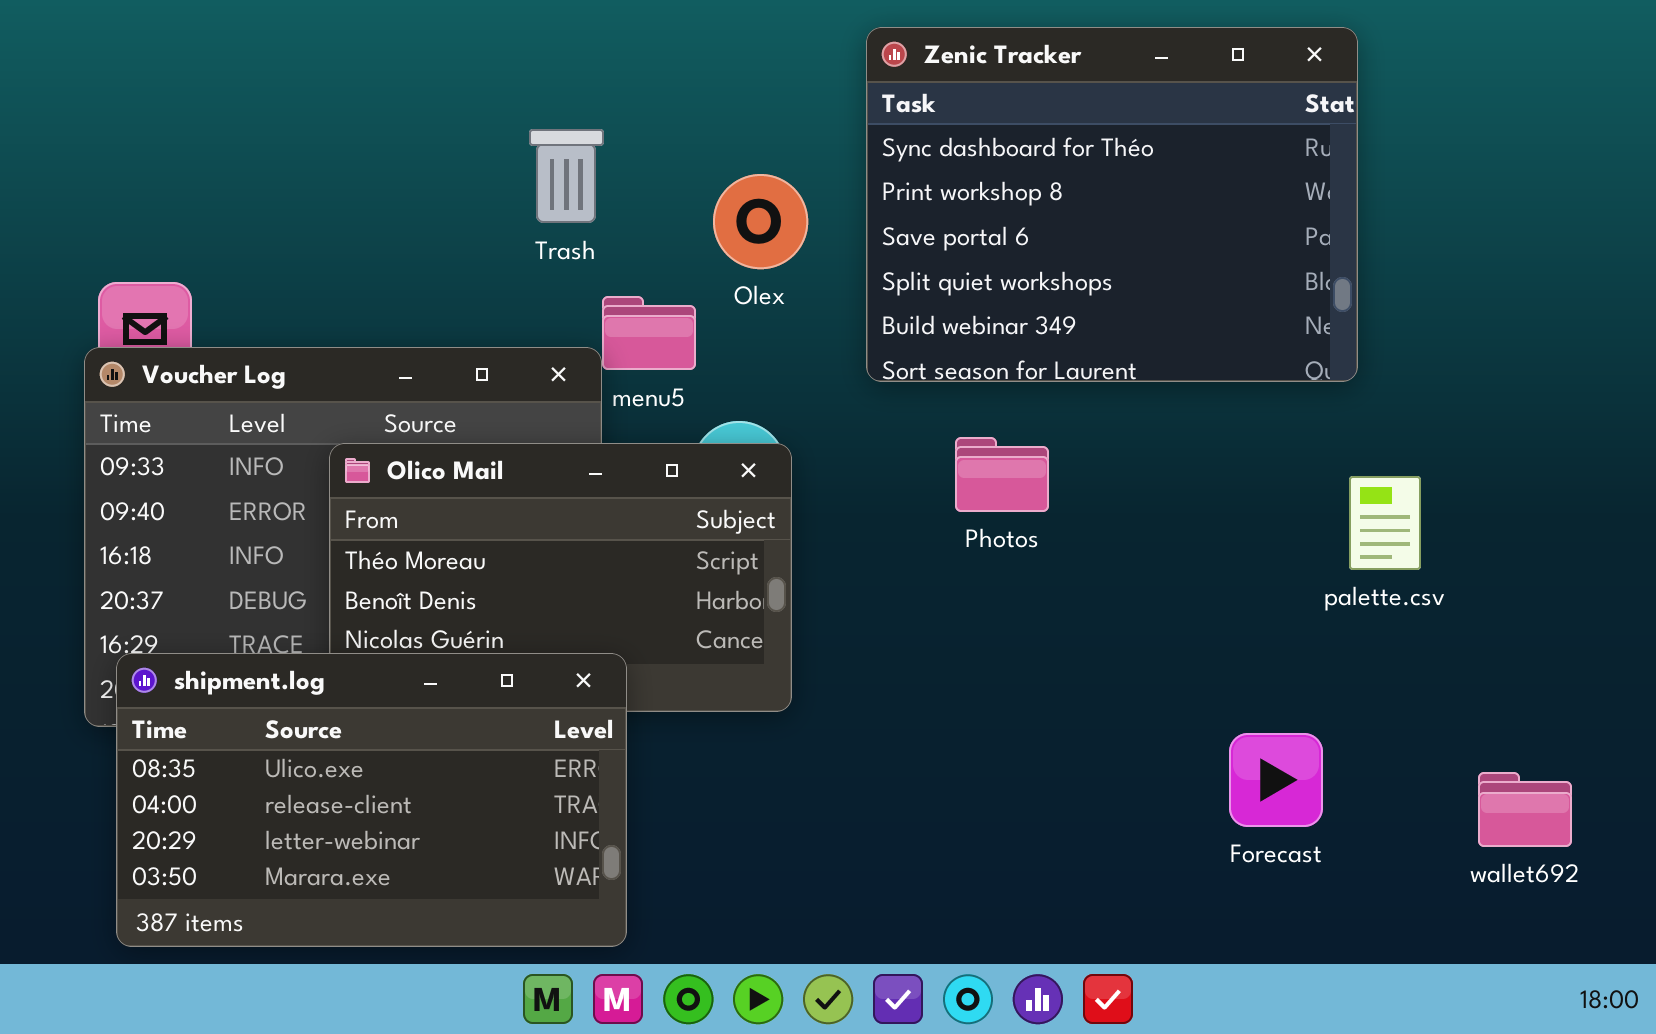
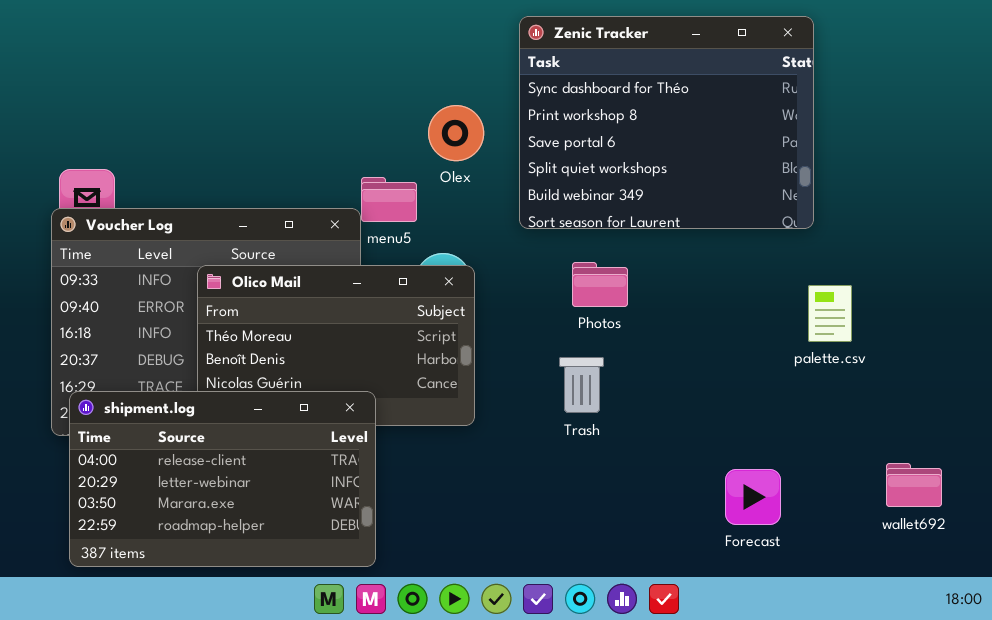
Trash: [529,129,604,223] -> [559,357,604,413], moved
shipment.log: [116,653,627,947] -> [69,391,376,567], scrolled down 1 row
Forecast: [1229,733,1323,827] -> [725,469,781,525], moved

